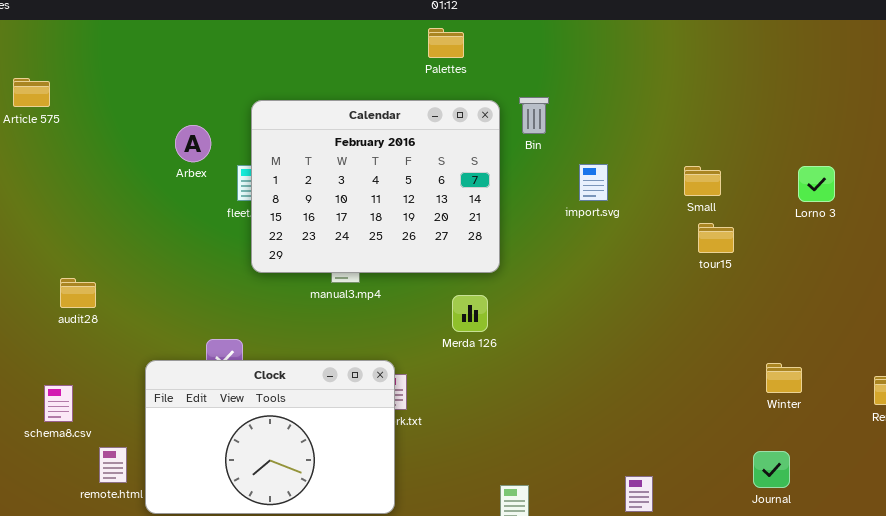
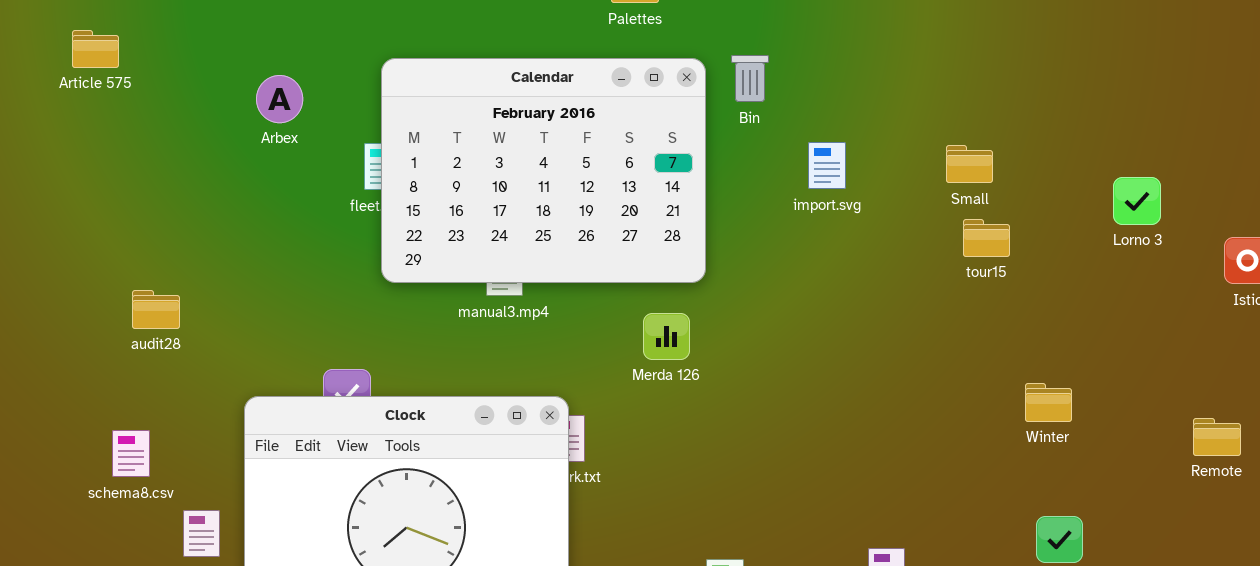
Arbex: [175,125,211,162] -> [256,75,303,123], moved
Lorno 3: [798,166,835,202] -> [1113,177,1161,225], moved
Winter: [766,363,802,393] -> [1025,383,1072,422], moved

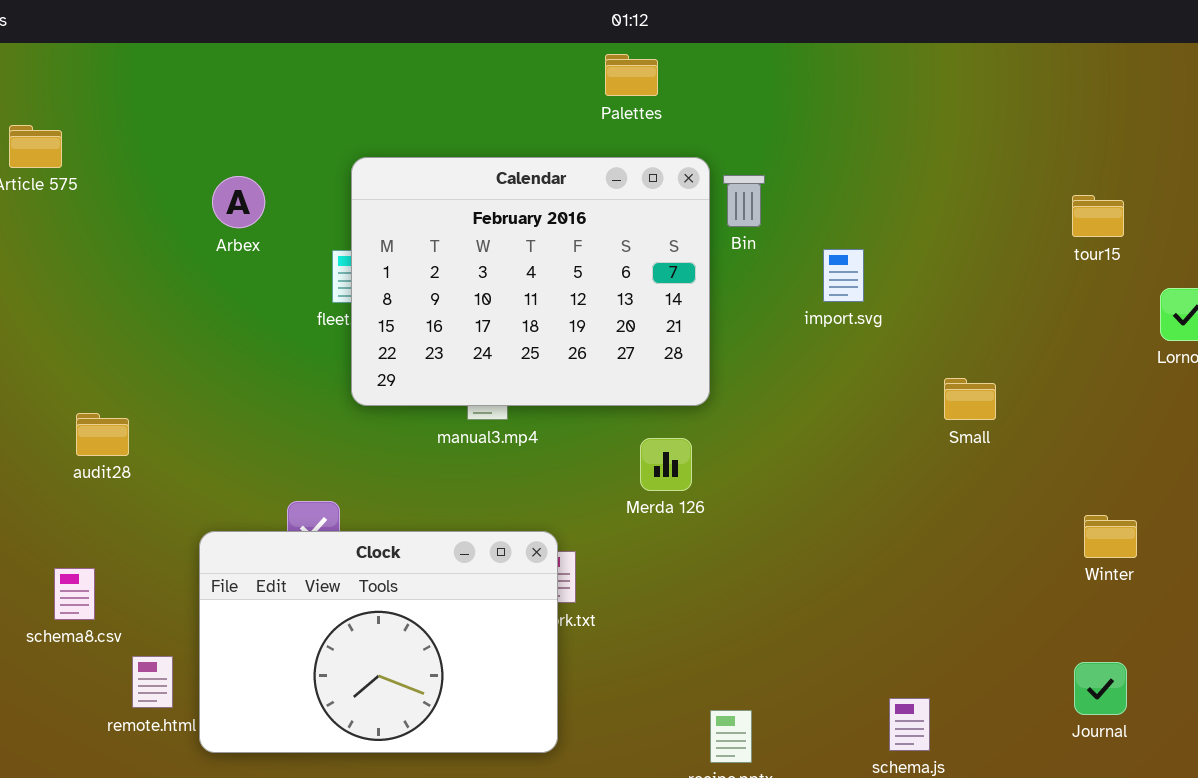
Bin: [731,55,769,102] -> [723,175,765,227], moved
Small: [946,145,993,183] -> [944,378,996,420], moved
tour15: [963,219,1010,257] -> [1072,195,1124,237], moved
Winter: [1025,383,1072,422] -> [1084,515,1137,558], moved

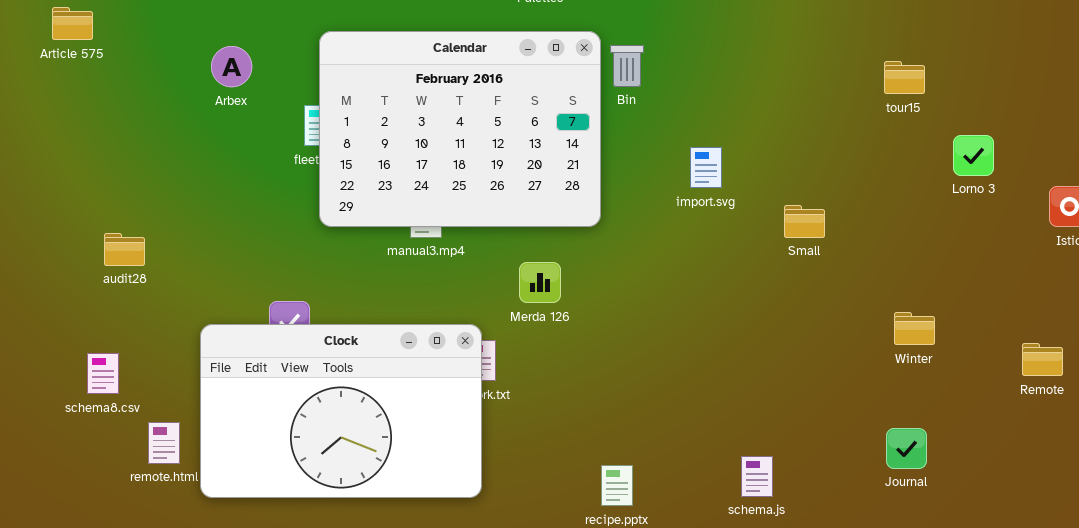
import.svg: [823,249,864,302] -> [690,147,722,188], moved
Merda 126: [640,438,692,491] -> [519,262,561,303], moved

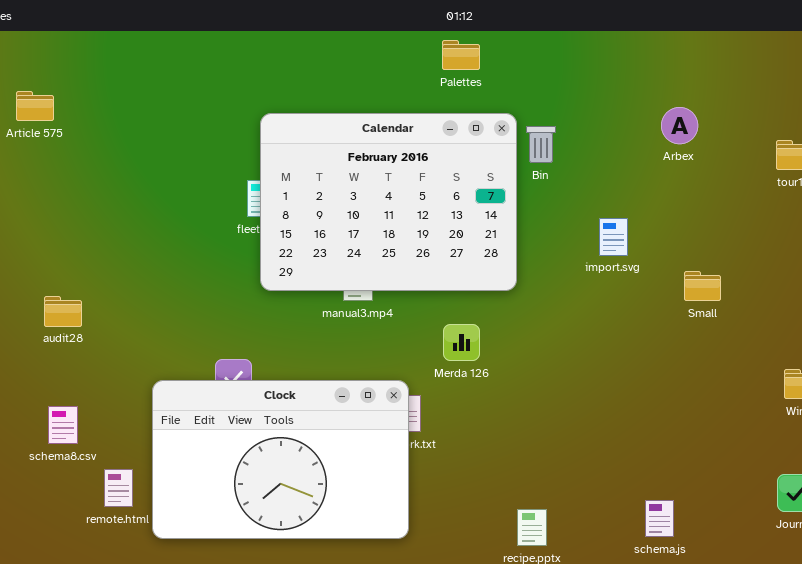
Arbex: [211,46,252,87] -> [661,107,698,144], moved
audit28: [104,233,145,266] -> [44,296,82,327], moved

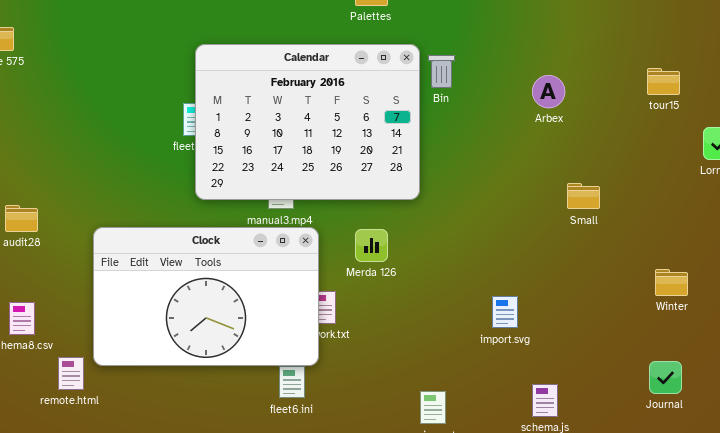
Arbex: [661,107,698,144] -> [532,75,565,108], moved
import.svg: [599,218,628,256] -> [492,296,518,328], moved
Clock: [152,380,409,539] -> [93,227,319,366], moved

